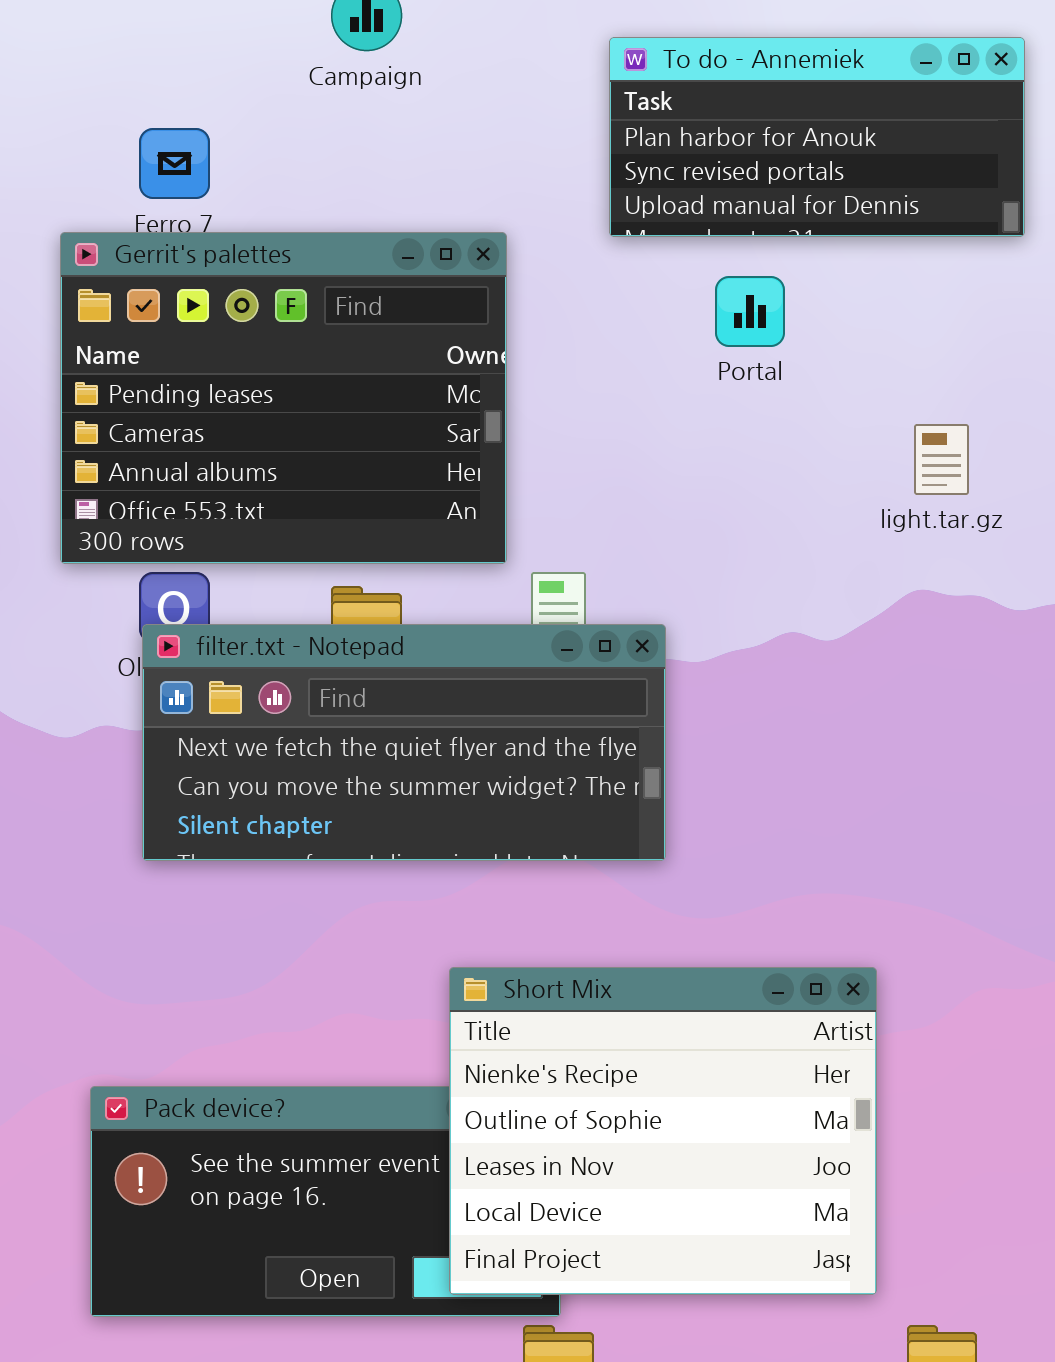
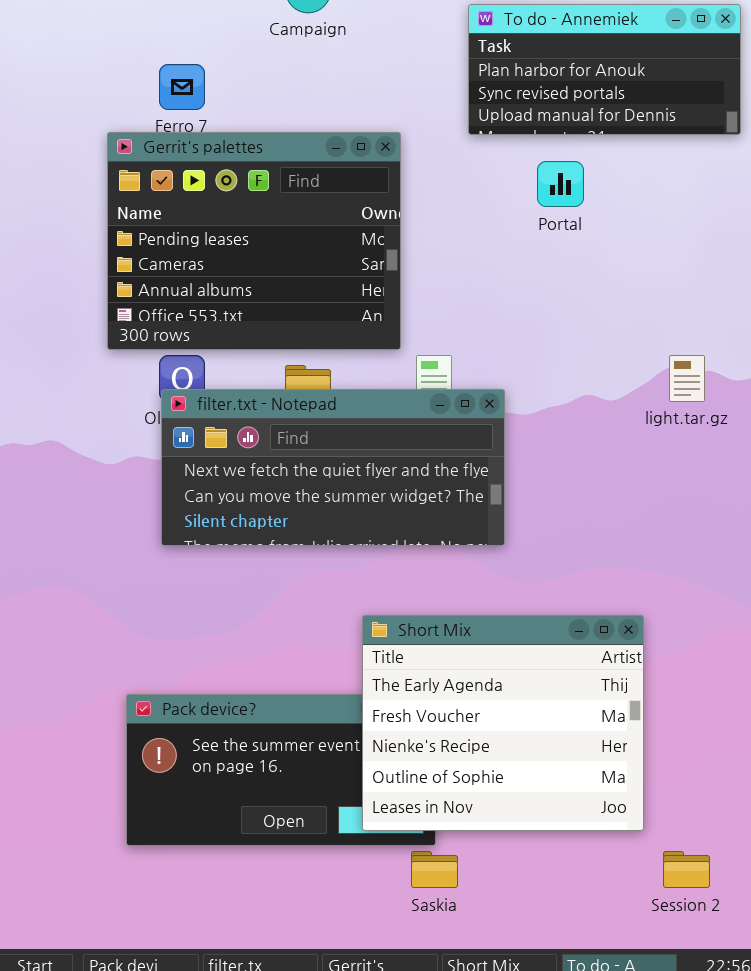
light.tar.gz: [914,424,969,495] -> [669,355,705,402], moved
Short Mix: [449,967,877,1295] -> [362,615,644,831], scrolled up 2 rows

